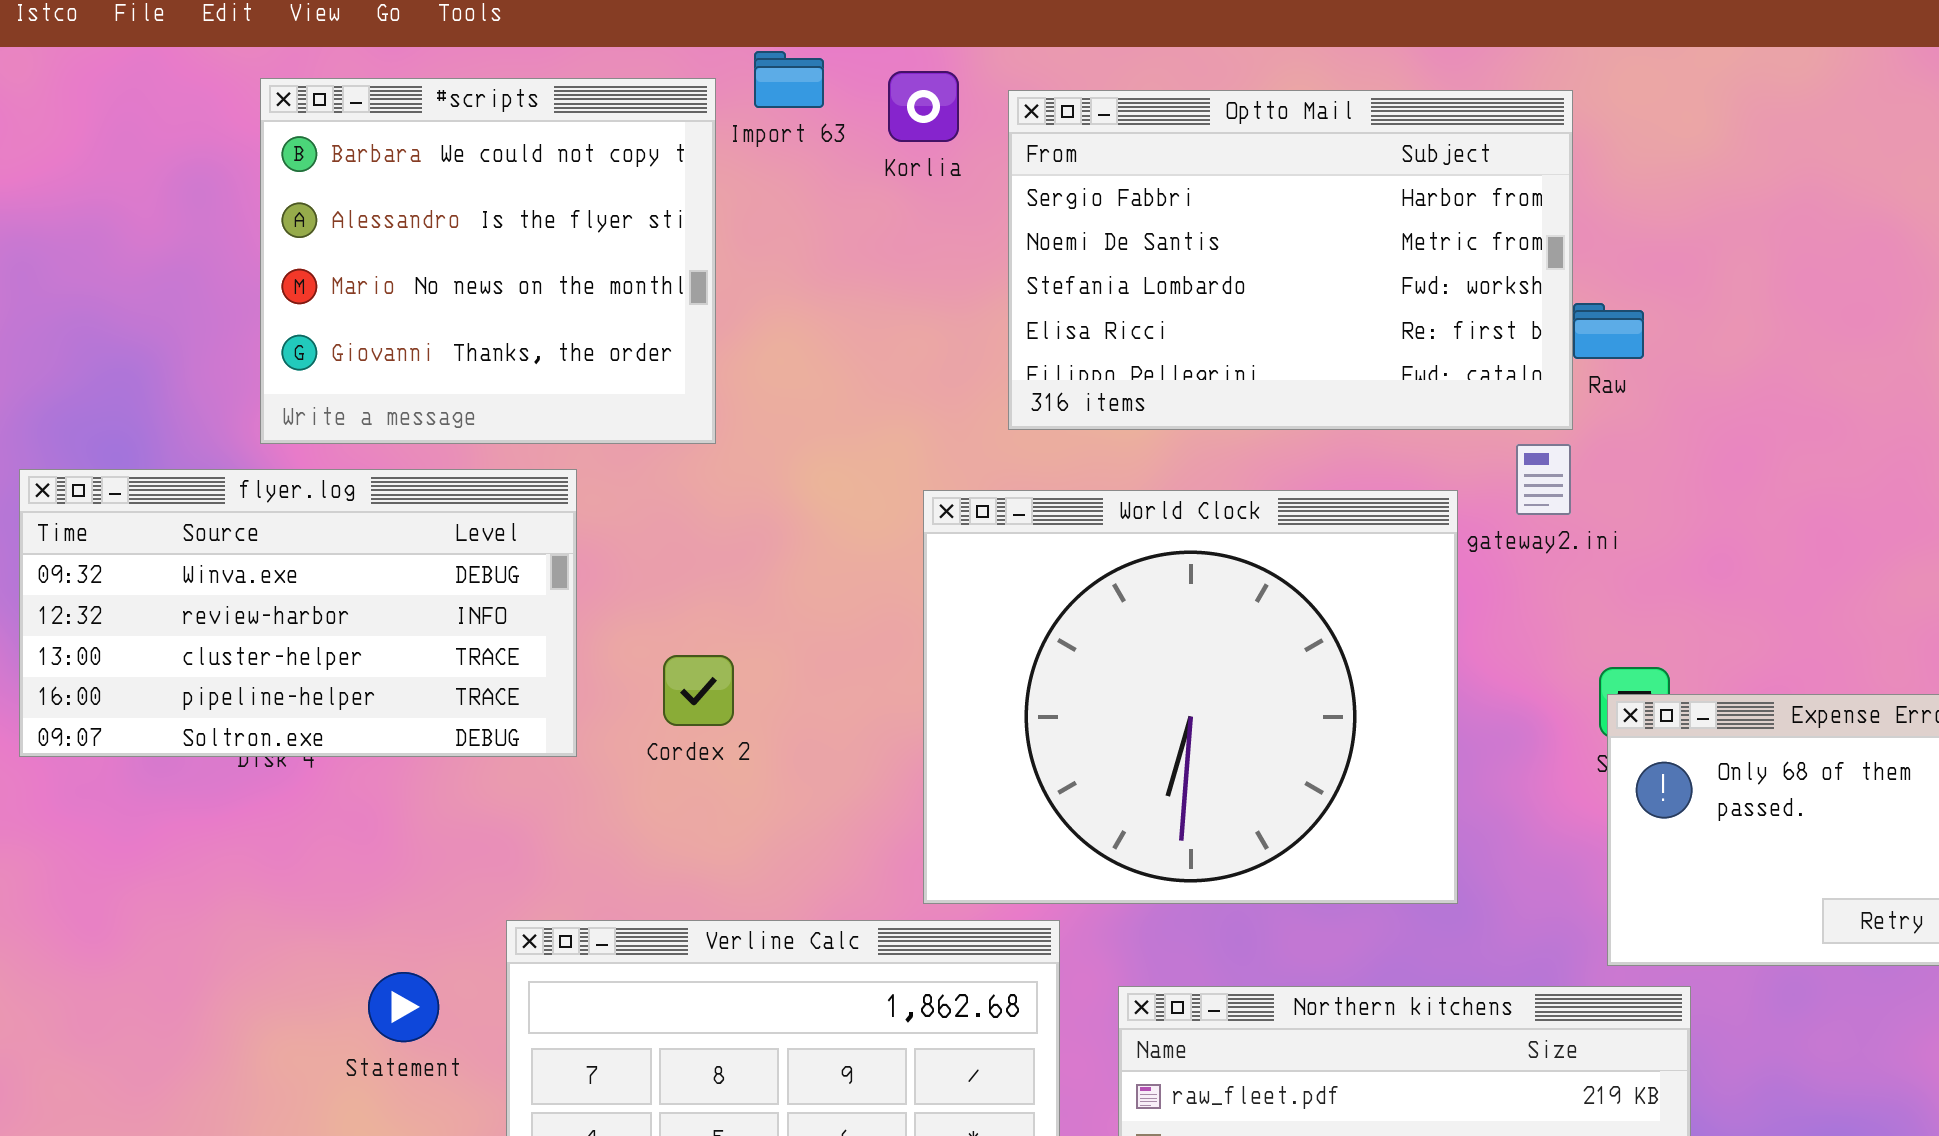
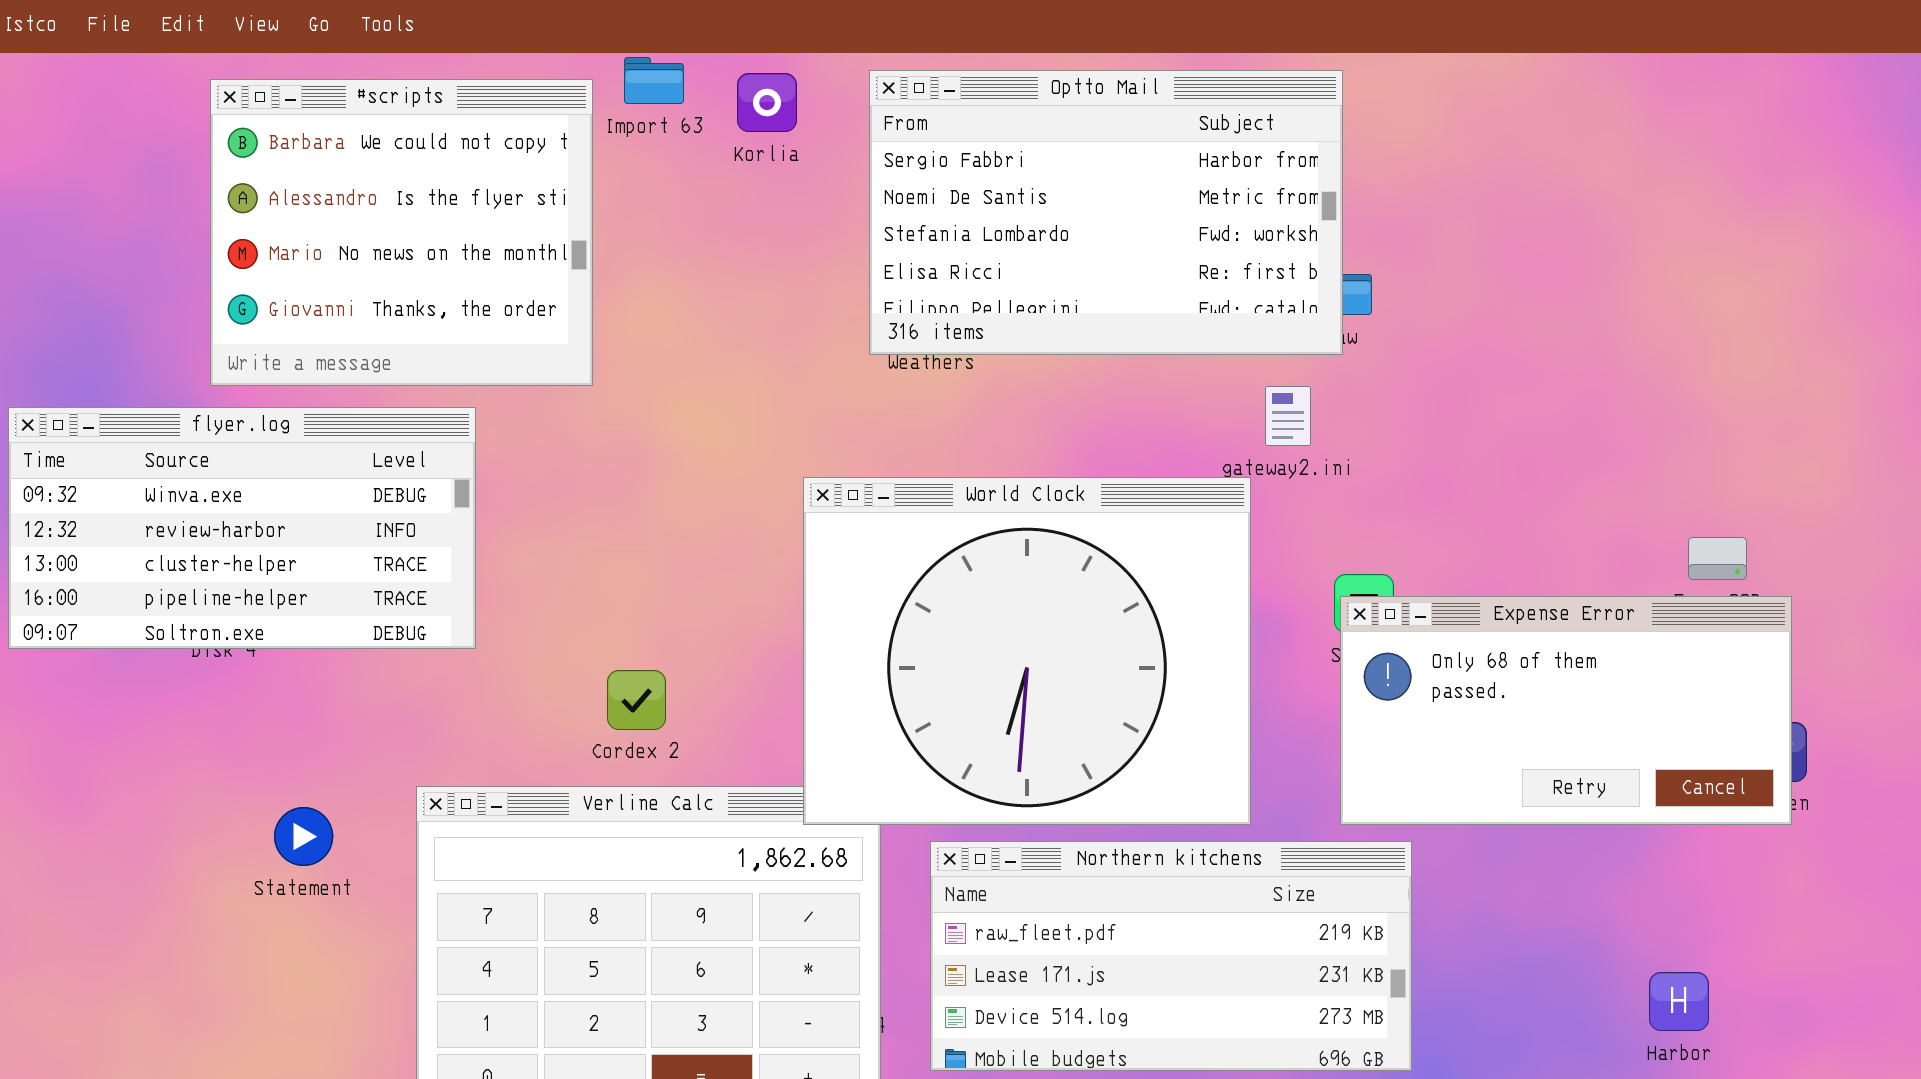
Optto Mail: [1008,90,1573,430] -> [869,70,1343,355], moved
World Clock: [923,490,1458,904] -> [803,477,1251,825], moved
Cordex 2: [663,655,734,726] -> [607,670,666,730], moved
Statement: [368,972,439,1042] -> [274,807,333,866], moved

